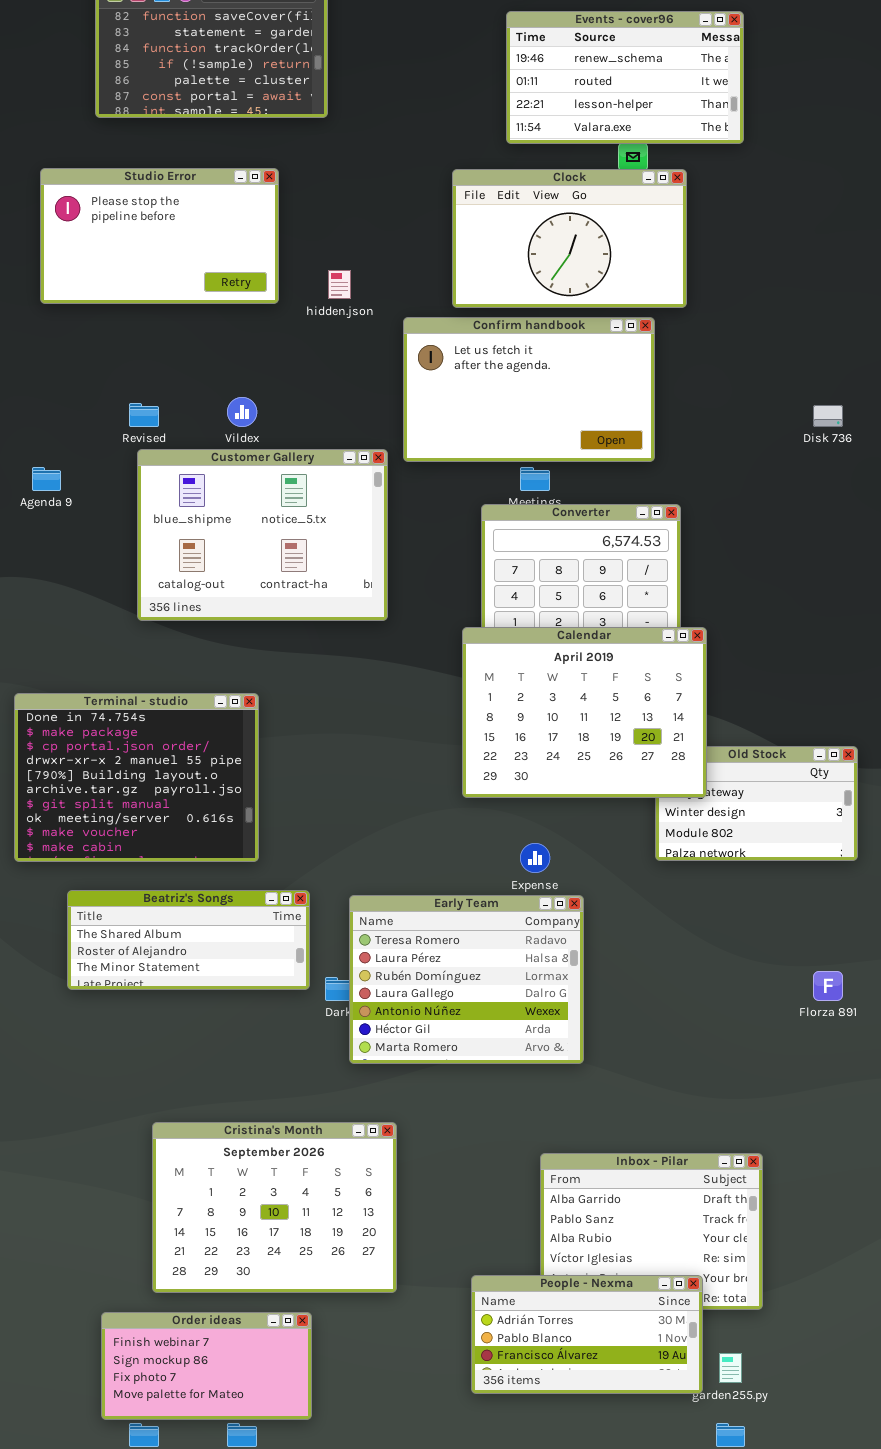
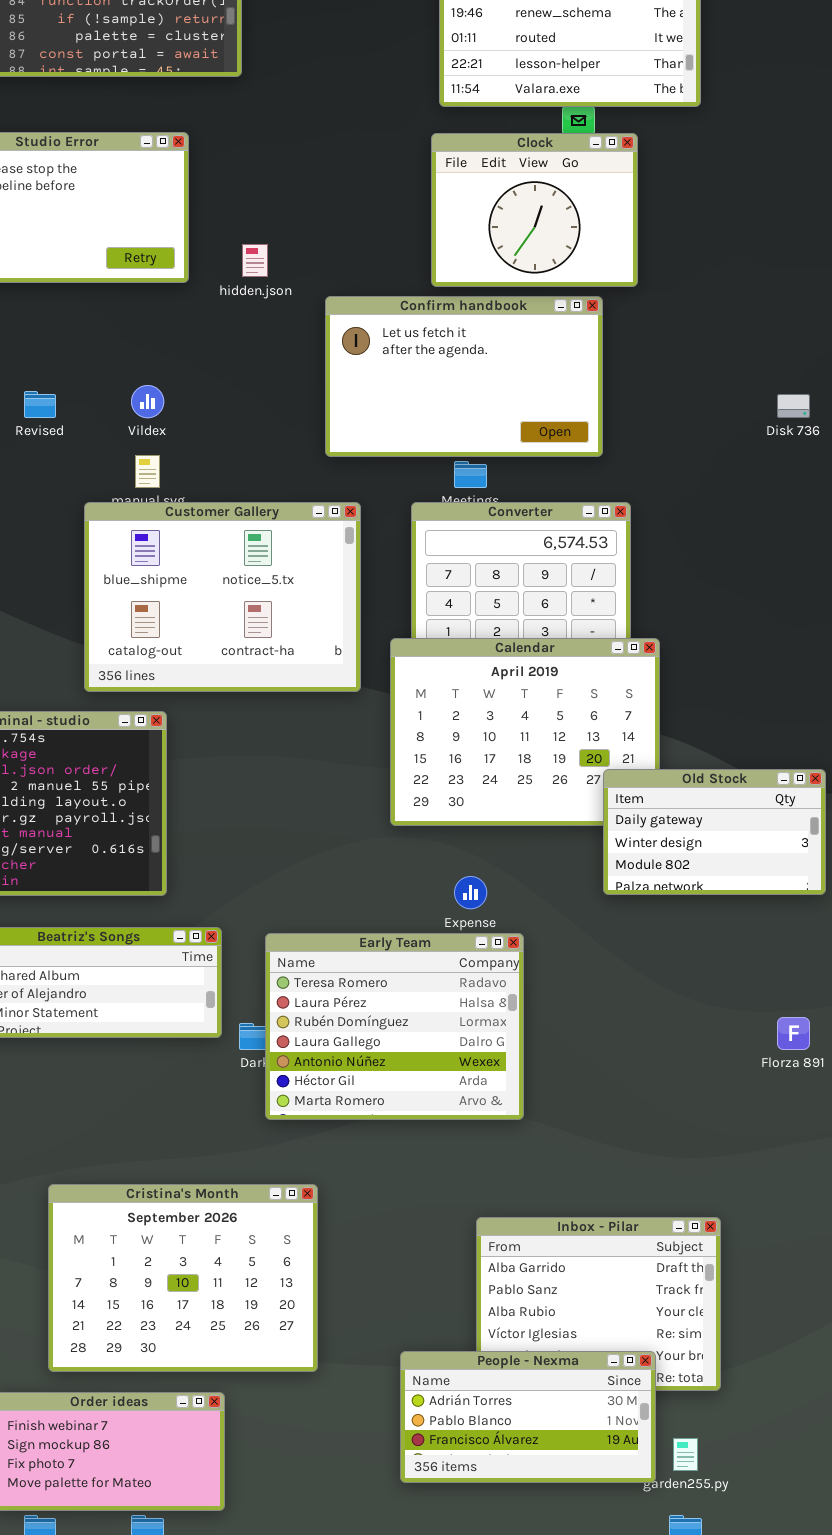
Clock: [452,169,687,308] -> [431,133,638,287], resized
Customer Gallery: [137,449,388,621] -> [84,502,361,692], moved
Old Stock: [655,746,858,861] -> [603,769,826,895], raised

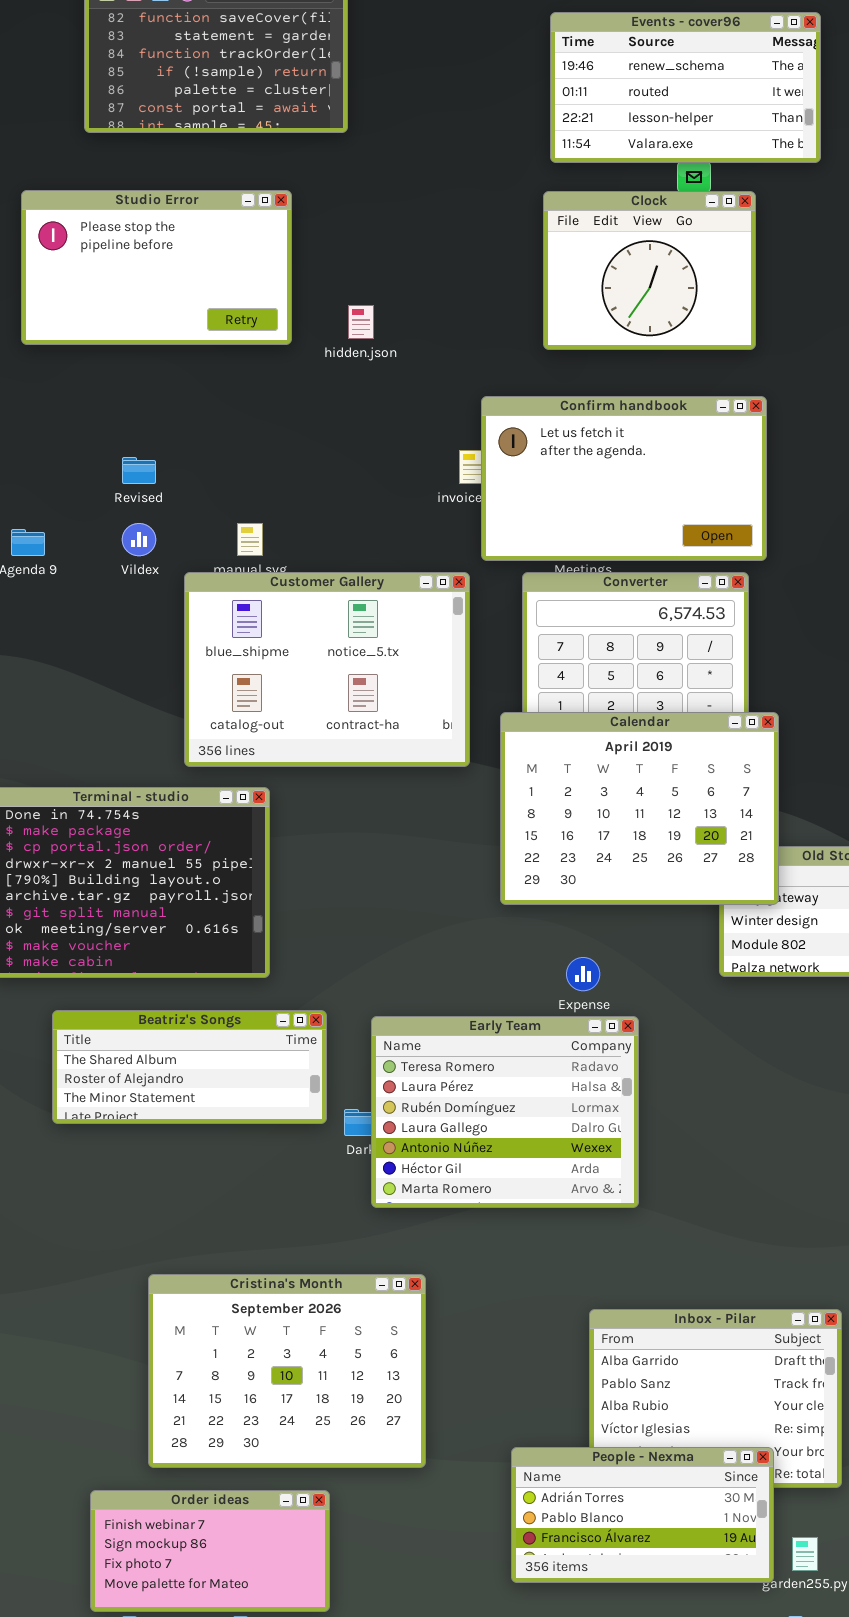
Confirm handbook: [325,296,603,457] -> [481,396,767,561], moved
Vildex: [131,385,164,418] -> [122,523,156,556], moved
Calendar: [390,638,660,826] -> [500,712,779,905], raised

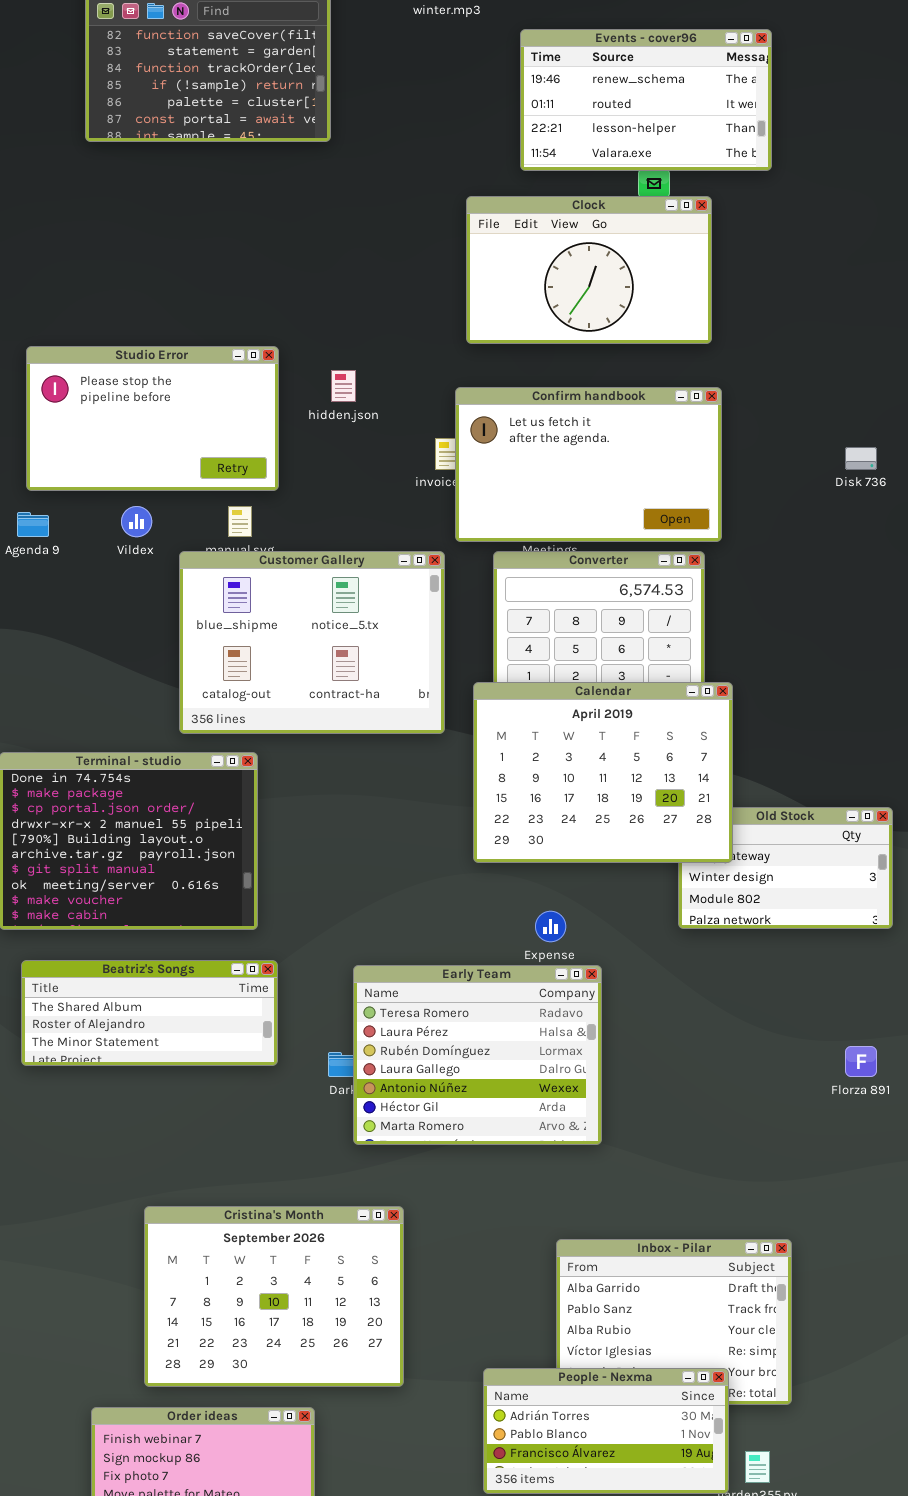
Studio Error: [21,190,292,345] -> [26,346,279,491], moved
Clock: [543,191,756,350] -> [466,196,712,344], resized
hidden.json: [348,305,374,339] -> [331,370,356,402], moved
Beatriz's Songs: [52,1010,327,1124] -> [21,960,278,1066], moved

